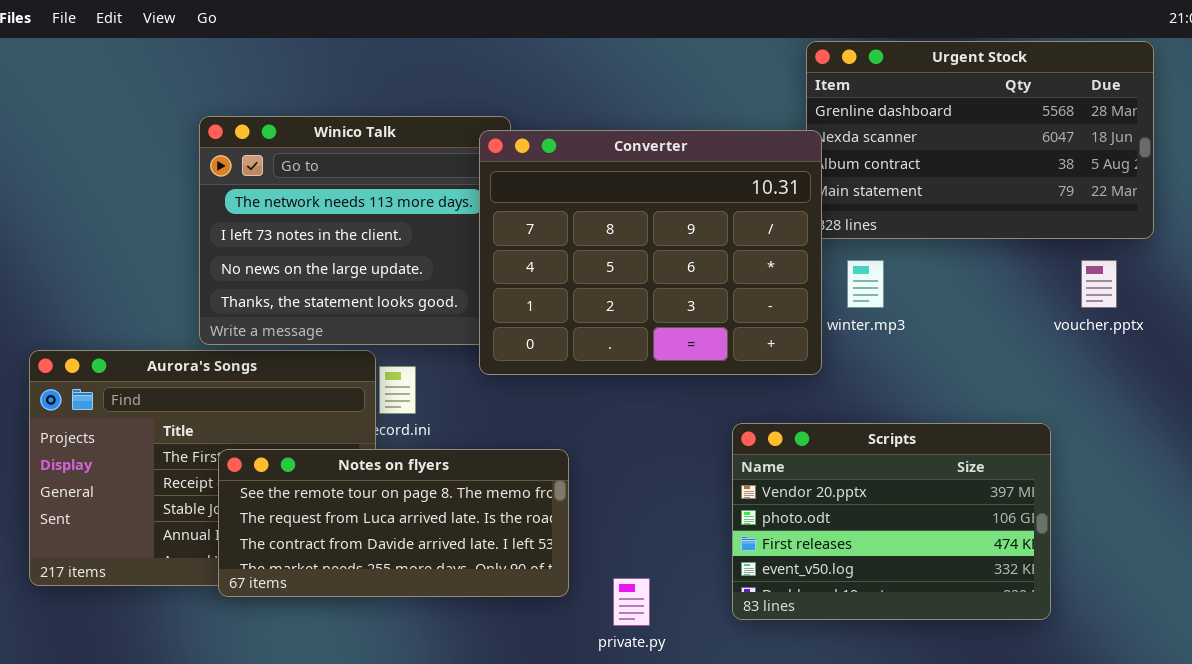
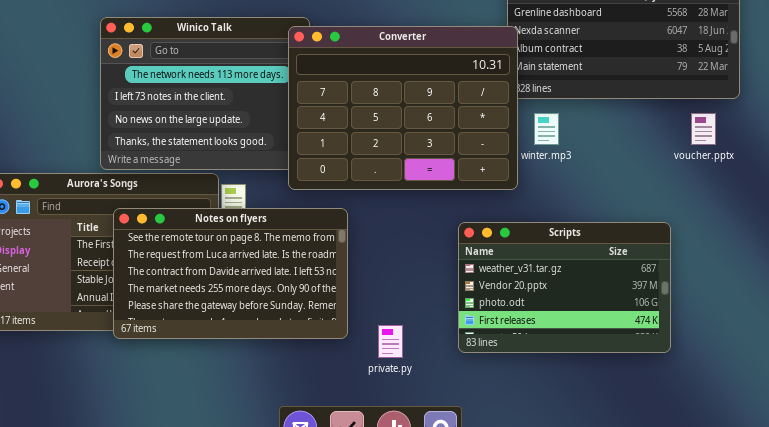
Scripts: [732,423,1051,620] -> [458,222,671,353], scrolled up 1 row
Notes on flyers: [218,449,569,597] -> [113,208,348,339], resized

